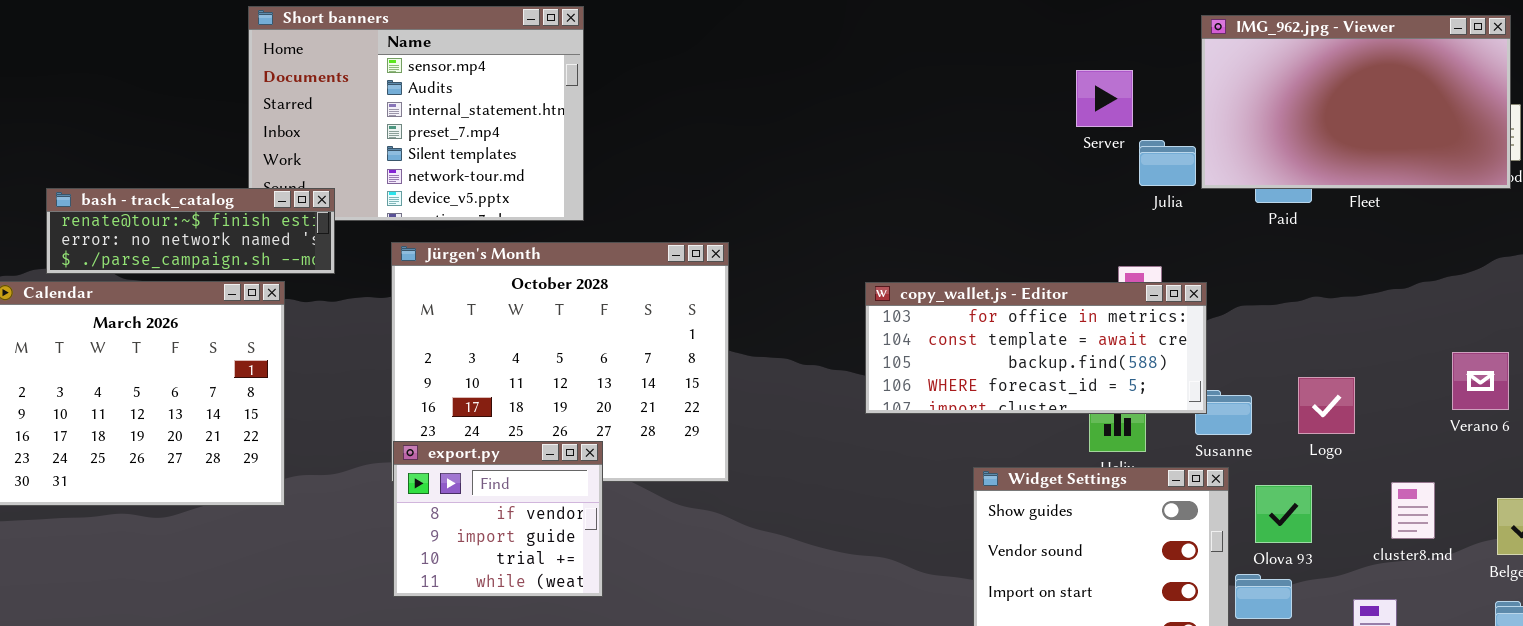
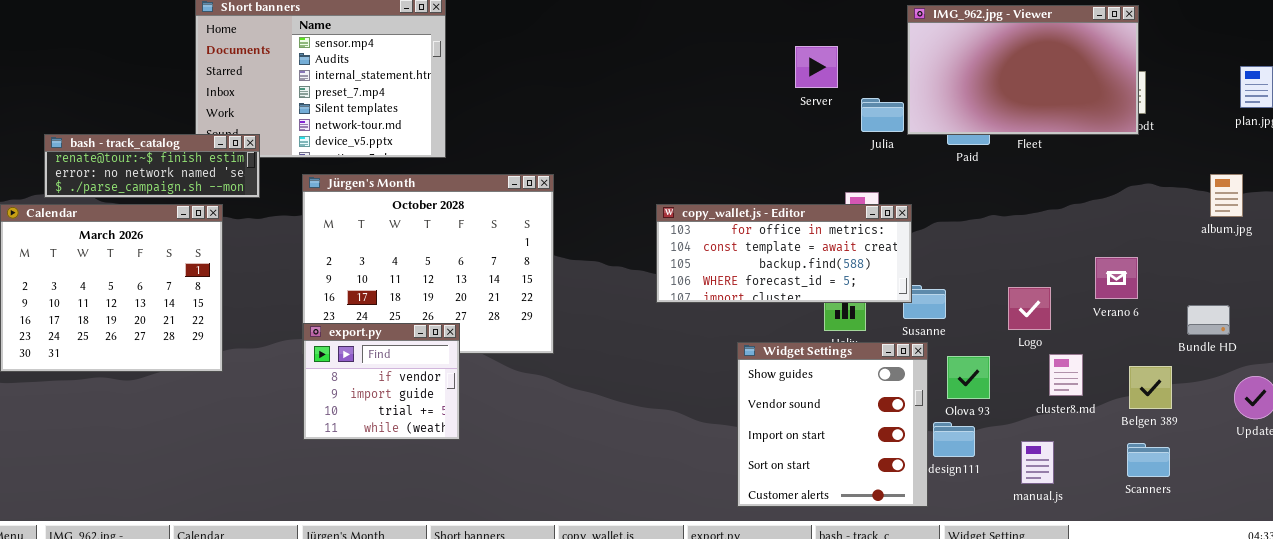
Server: [1076,70,1133,127] -> [795,46,838,88], moved
Logo: [1298,377,1355,434] -> [1008,287,1051,330], moved

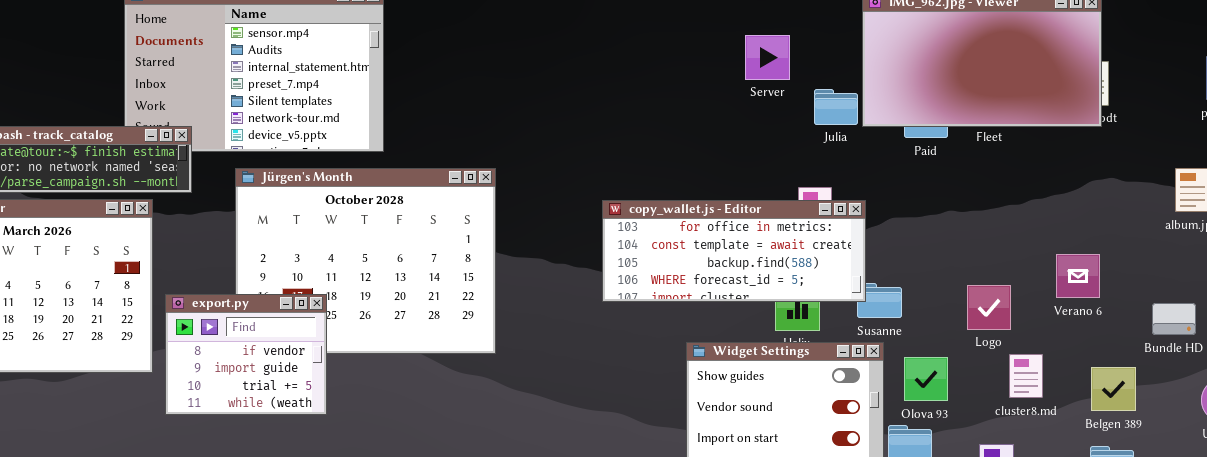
export.py: [303,323,460,440] -> [165,294,327,415], moved

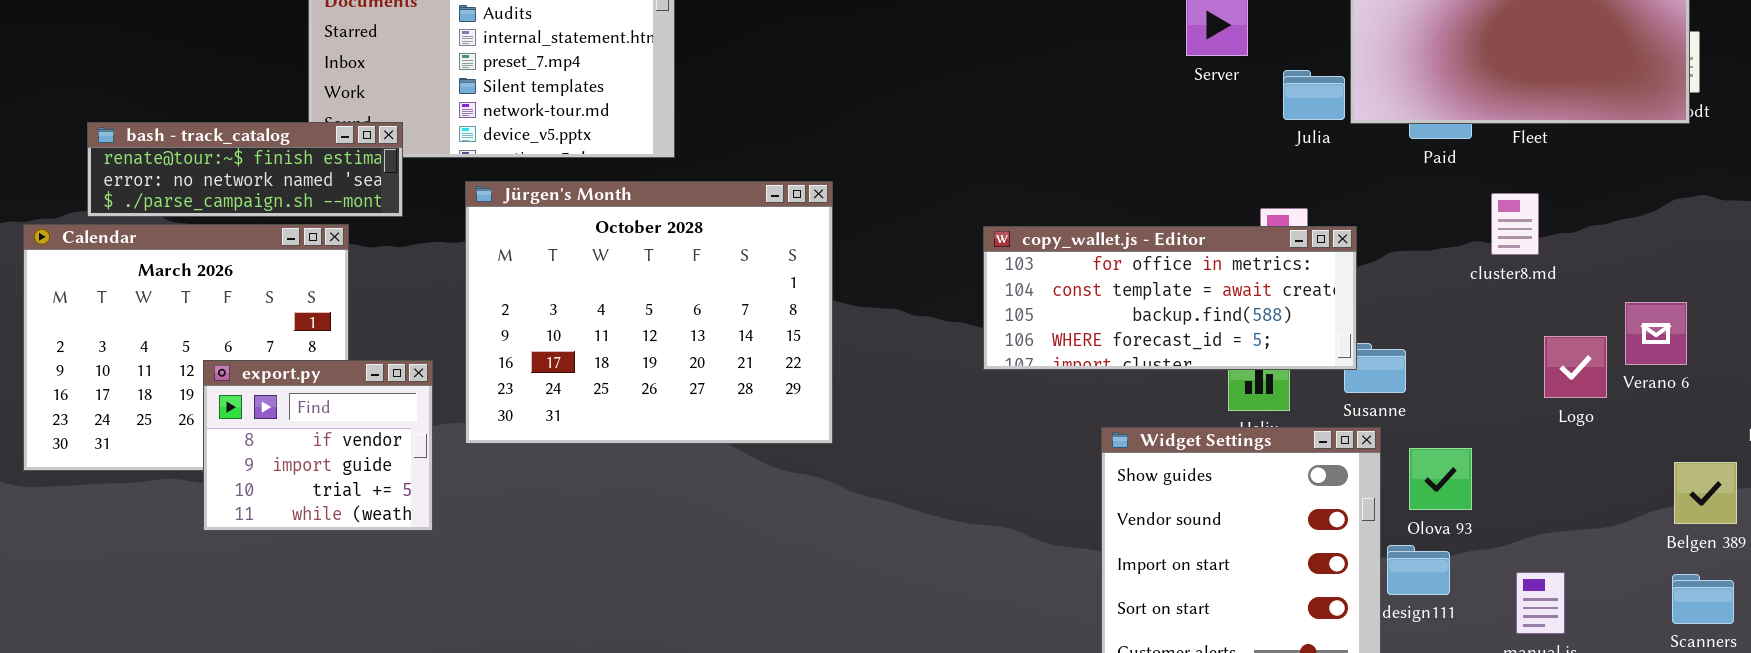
Logo: [967,285,1011,330] -> [1544,336,1607,398], moved
export.py: [165,294,327,415] -> [203,360,433,531], moved
cluster8.md: [1009,354,1043,398] -> [1491,193,1539,255], moved

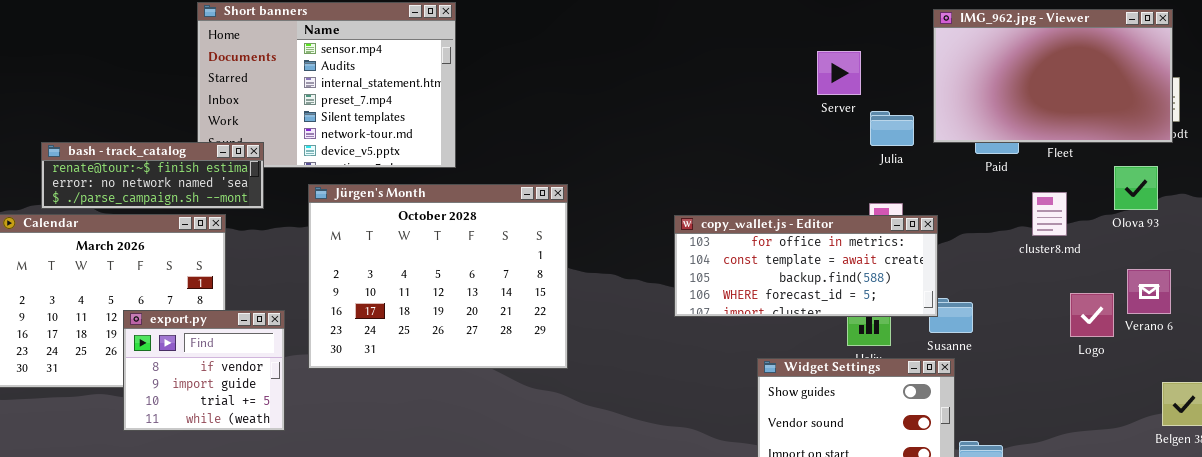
Julia: [1283,70,1345,120] -> [870,111,914,146], moved
Olova 93: [1409,448,1472,510] -> [1114,166,1158,210], moved

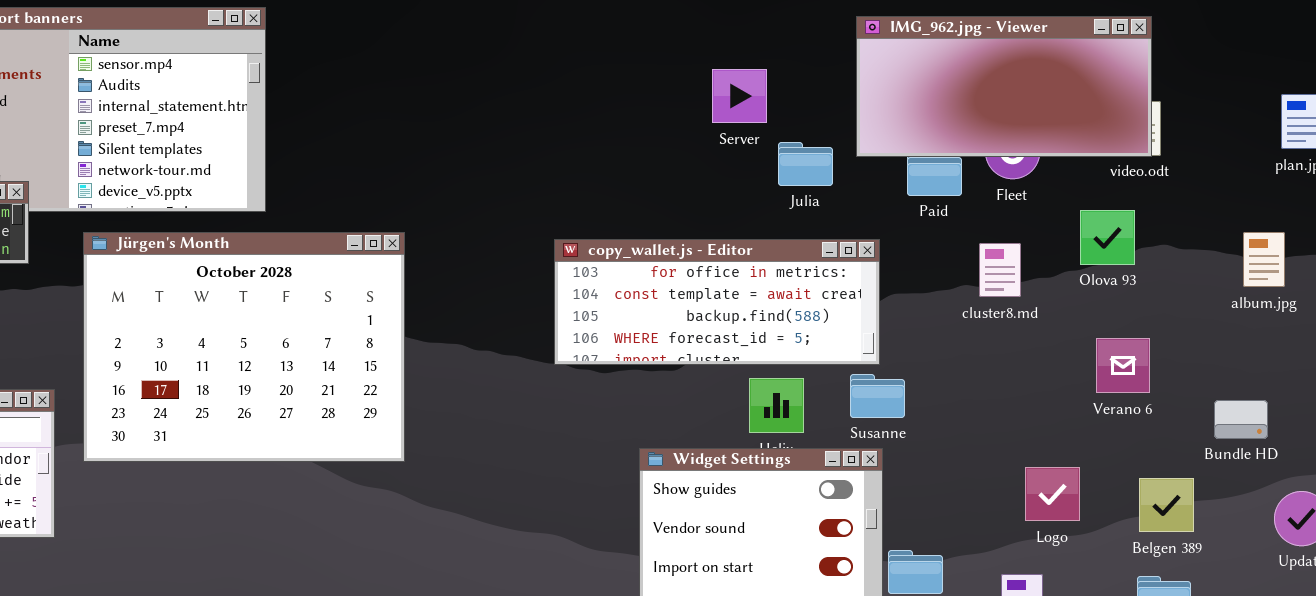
IMG_962.jpg - Viewer: [933,9,1173,143] -> [856,16,1152,157], resized
copy_wallet.js - Editor: [674,215,938,317] -> [554,239,880,365], moved
Logo: [1070,293,1114,337] -> [1025,467,1080,521], moved

